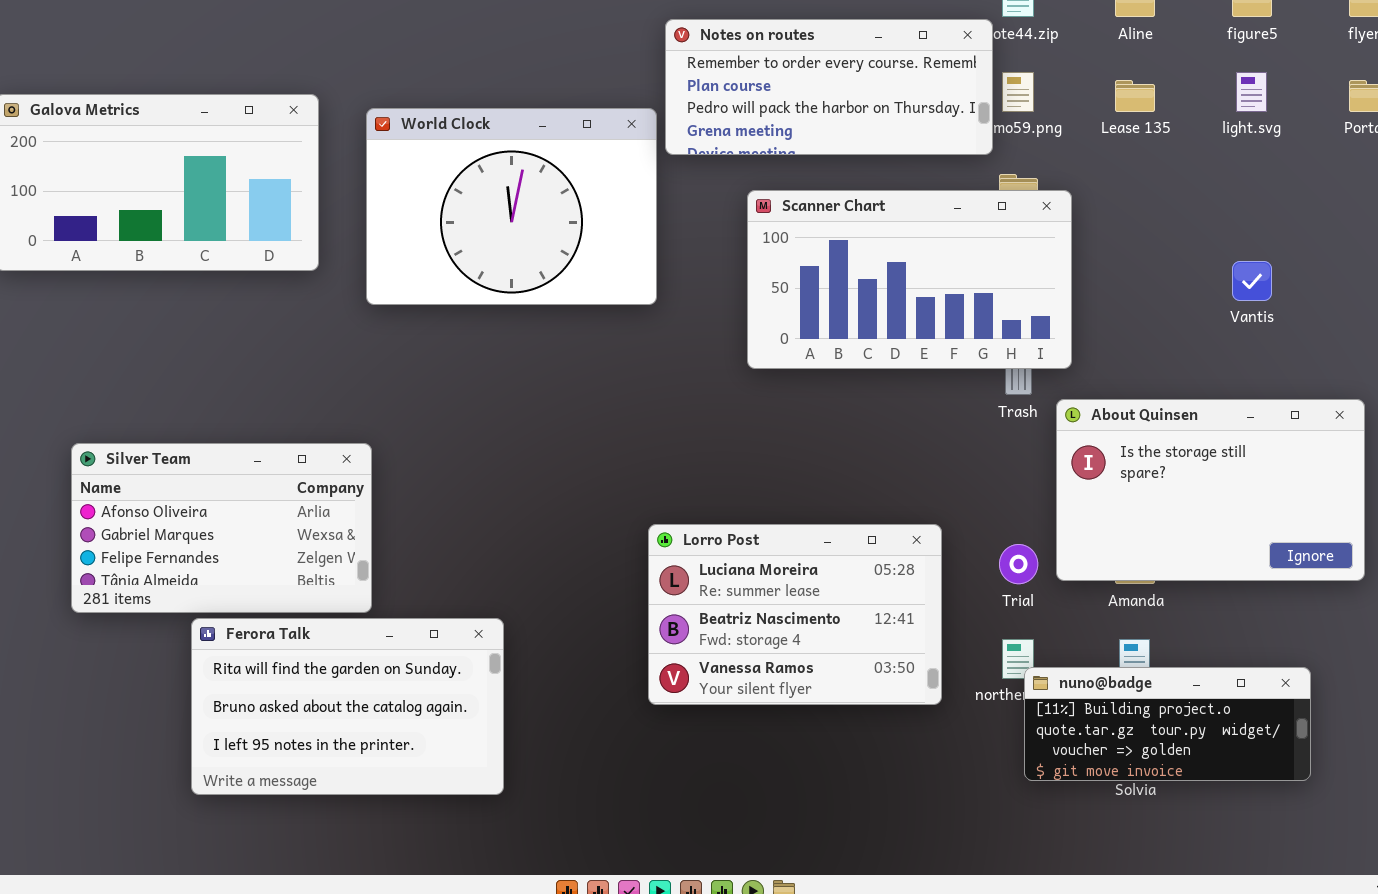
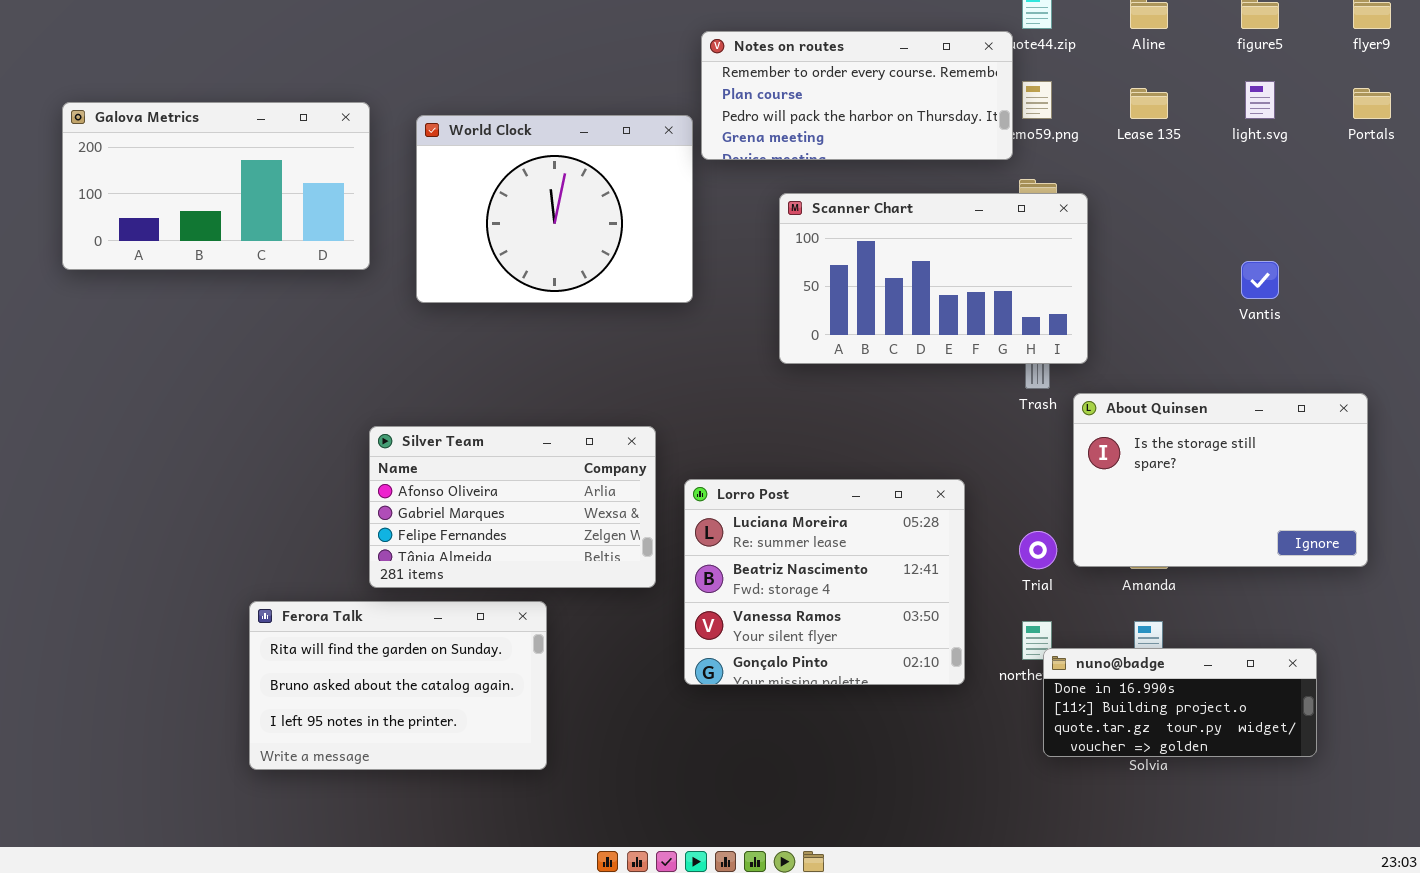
Silver Team: [71,443,372,613] -> [369,426,656,588], moved
Lorro Post: [648,524,942,705] -> [684,479,965,685], resized
nuno@badge: [1024,667,1311,781] -> [1043,648,1317,757], scrolled up 1 row

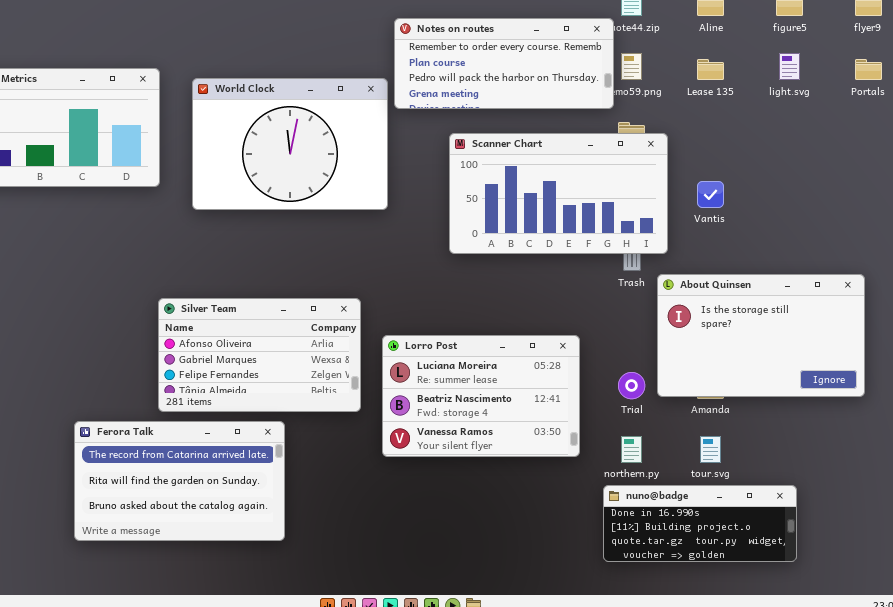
Vantis: [1241,261,1279,299] -> [697,181,724,208], moved
Lorro Post: [684,479,965,685] -> [382,335,580,457], resized
Ferora Talk: [249,601,547,770] -> [74,421,285,541], scrolled up 1 row
nuno@badge: [1043,648,1317,757] -> [603,485,797,562], moved

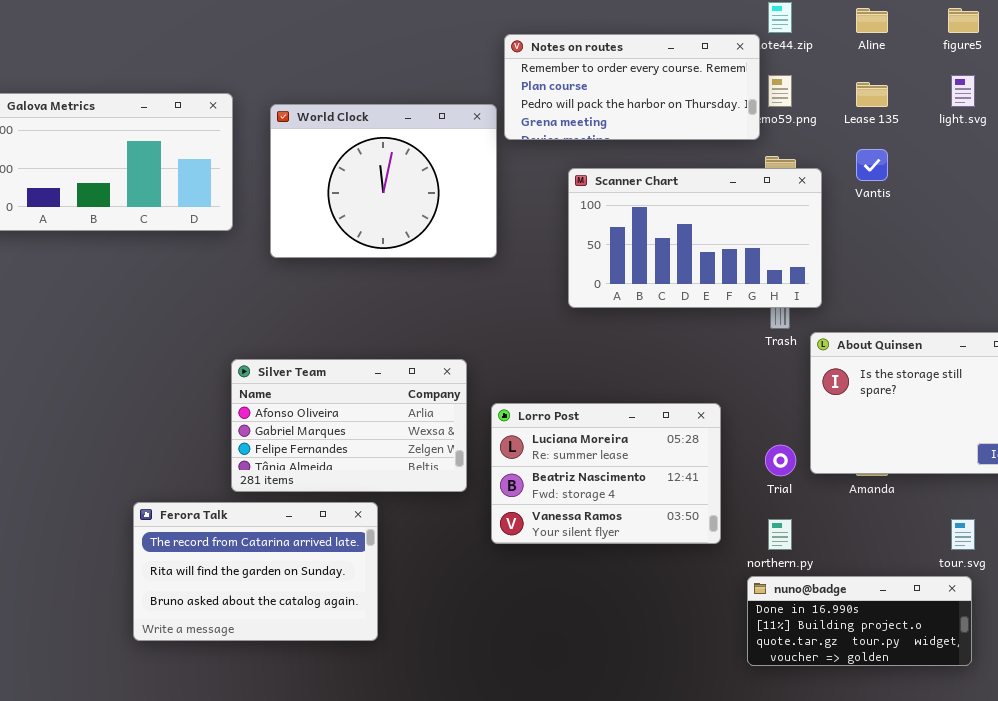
Vantis: [697,181,724,208] -> [856,149,888,181], moved
tour.svg: [700,436,721,463] -> [951,519,975,550], moved

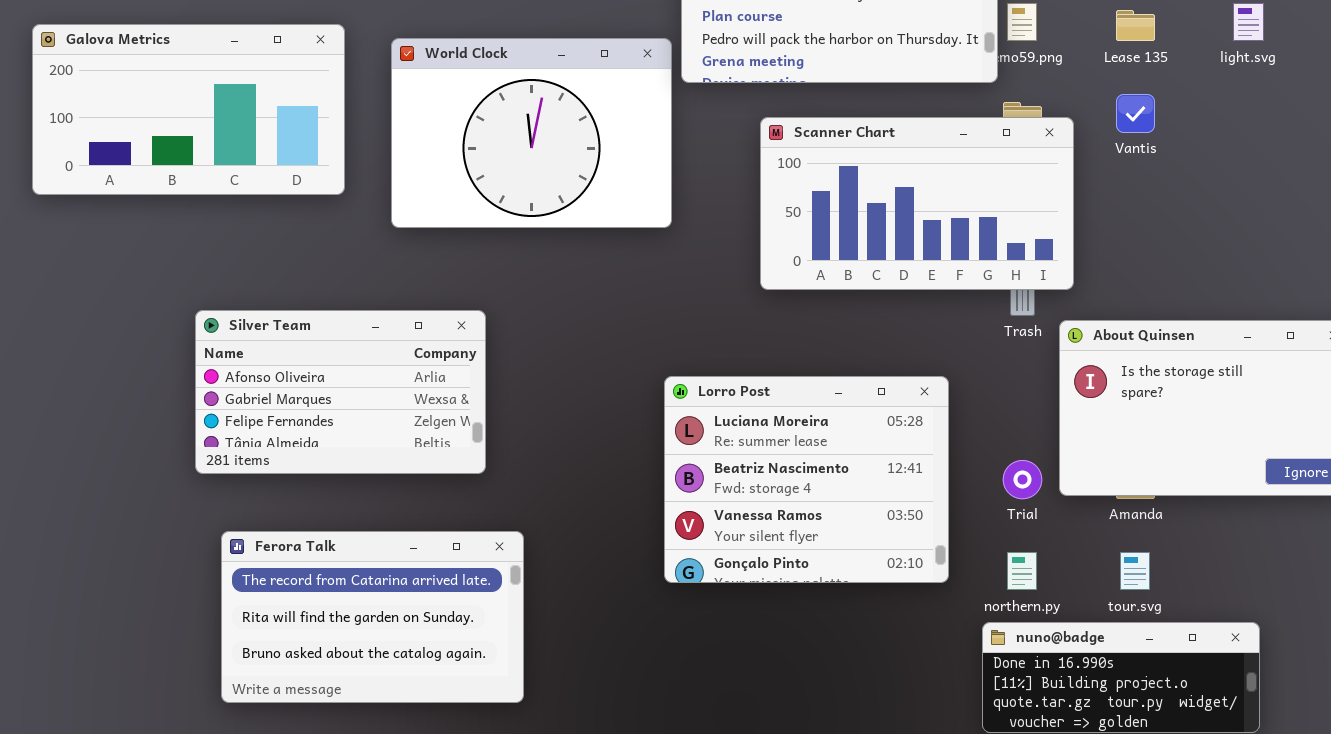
Silver Team: [231,359,467,492] -> [195,310,486,474], moved
Lorro Post: [491,403,721,544] -> [664,376,949,583], resized
tour.svg: [951,519,975,550] -> [1120,552,1150,590], moved

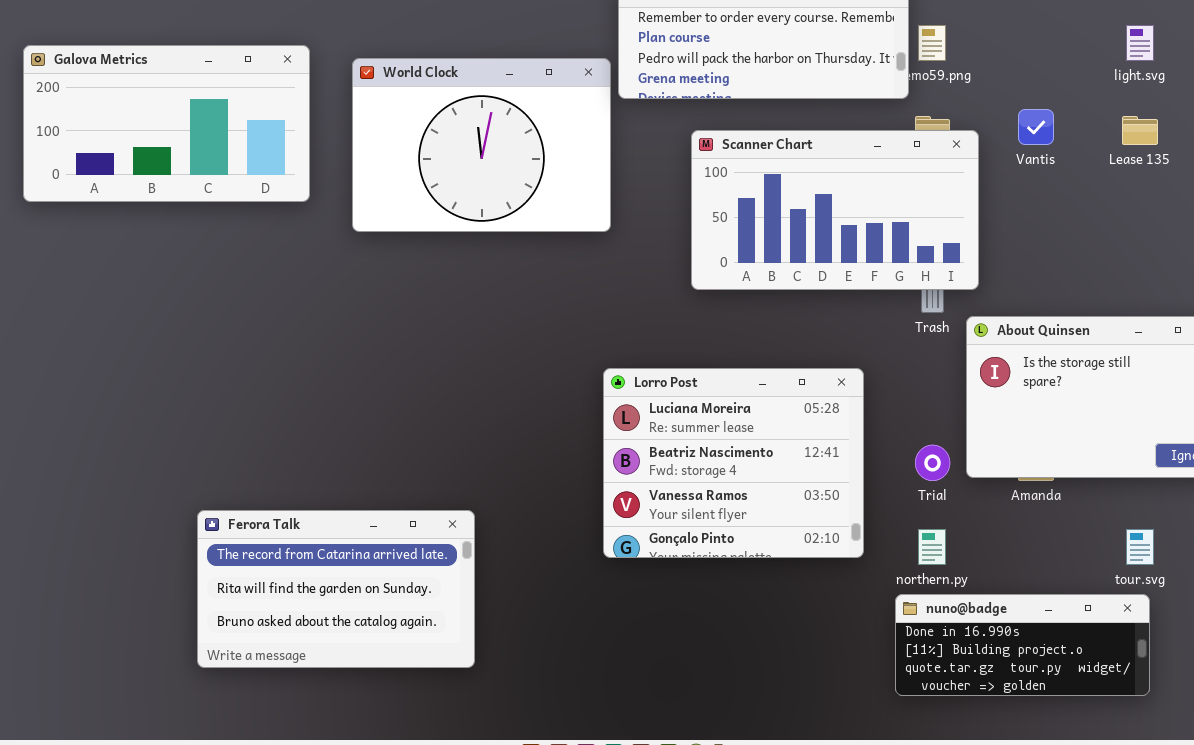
Lease 135: [1116,10,1155,41] -> [1122,116,1158,145], moved
Silver Team: [195,310,486,474] -> none, closed
tour.svg: [1120,552,1150,590] -> [1126,529,1154,565], moved

